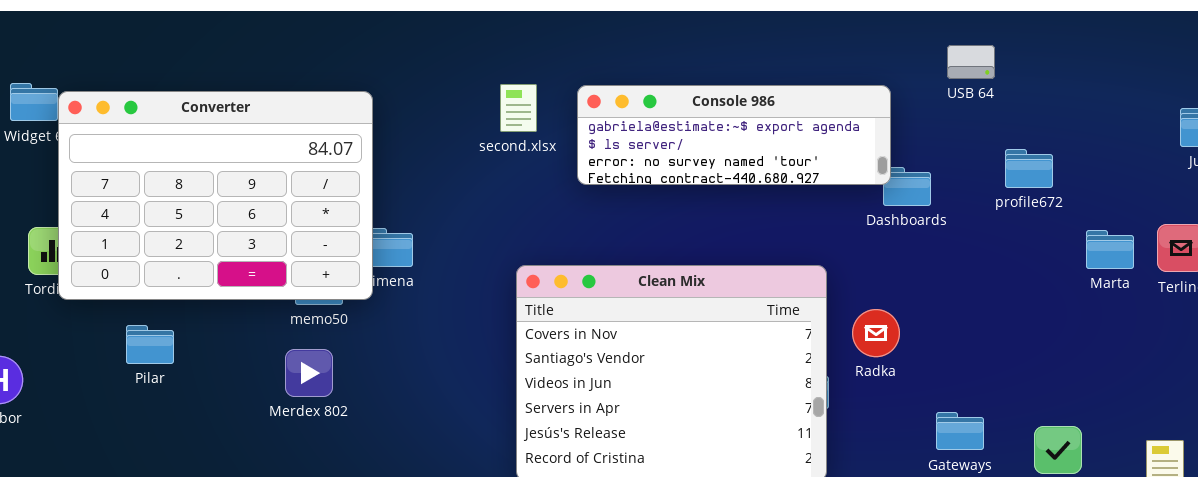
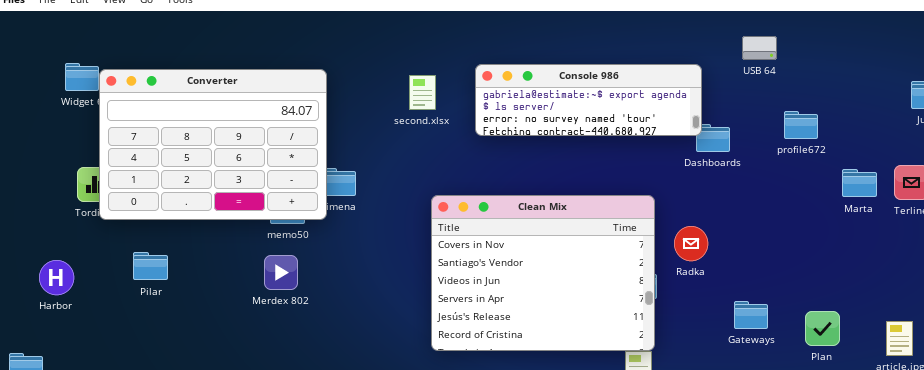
second.xlsx: [500,84,537,132] -> [409,75,436,110], moved
Pilar: [126,325,174,364] -> [133,252,168,280], moved

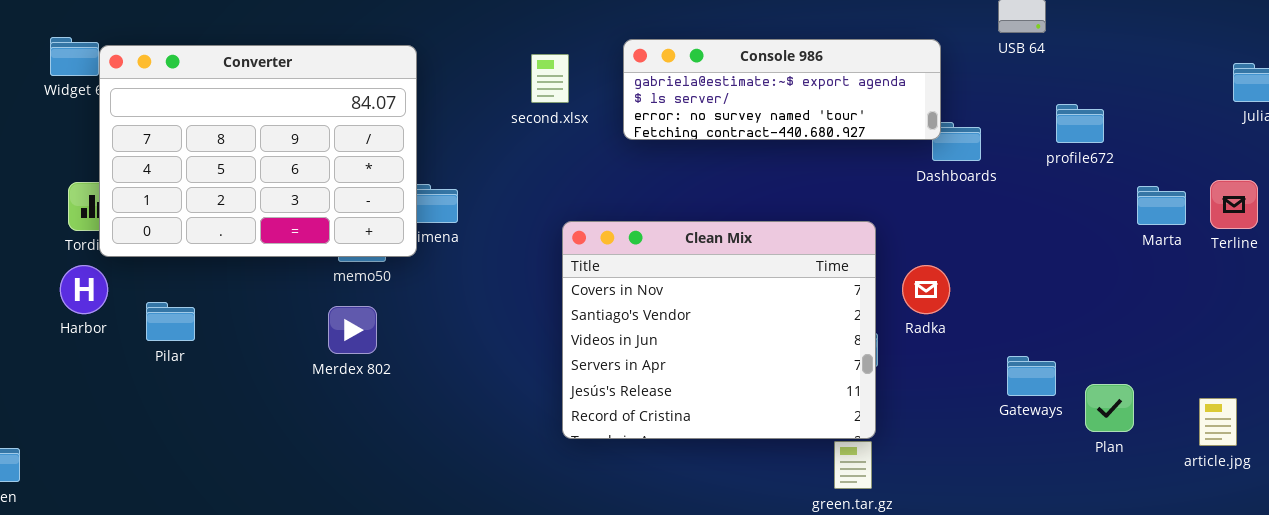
Harbor: [39,260,74,295] -> [60,265,108,314], moved
Gateways: [734,301,768,329] -> [1007,356,1056,396], moved

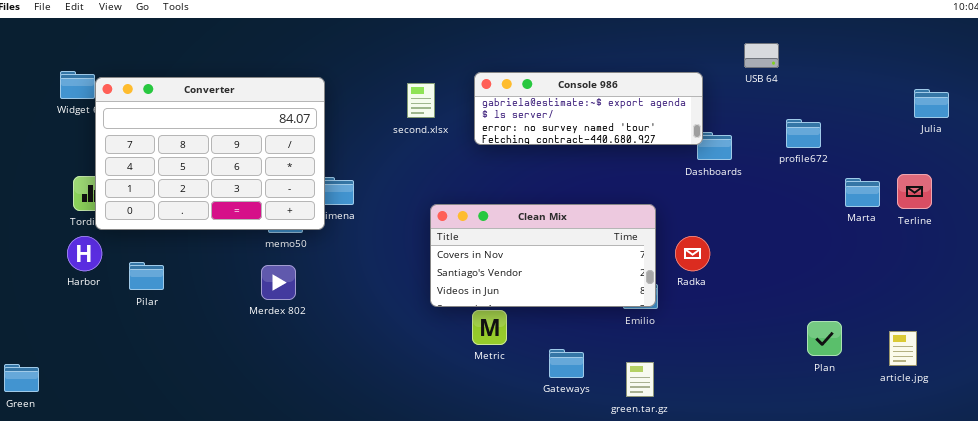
Clean Mix: [562,221,876,439] -> [430,204,656,307], resized
Gateways: [1007,356,1056,396] -> [549,349,584,378], moved

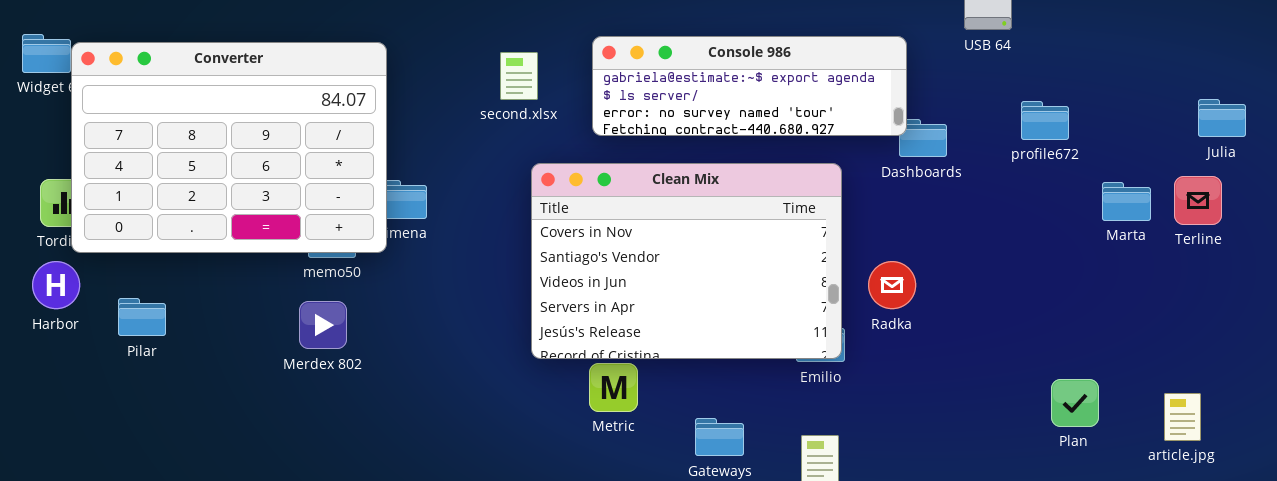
Julia: [914,89,949,118] -> [1198,99,1246,137], moved
Clean Mix: [430,204,656,307] -> [531,163,842,359], resized

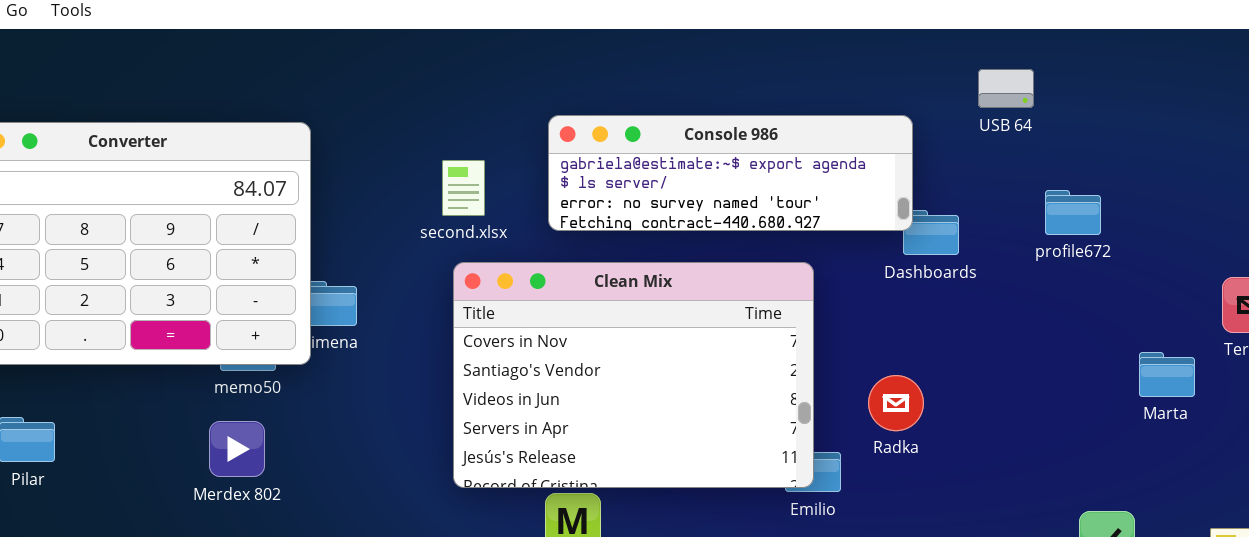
second.xlsx: [500,52,538,100] -> [442,160,485,216], moved
Clean Mix: [531,163,842,359] -> [453,262,814,488], moved
Marta: [1102,182,1151,221] -> [1139,352,1195,397], moved

